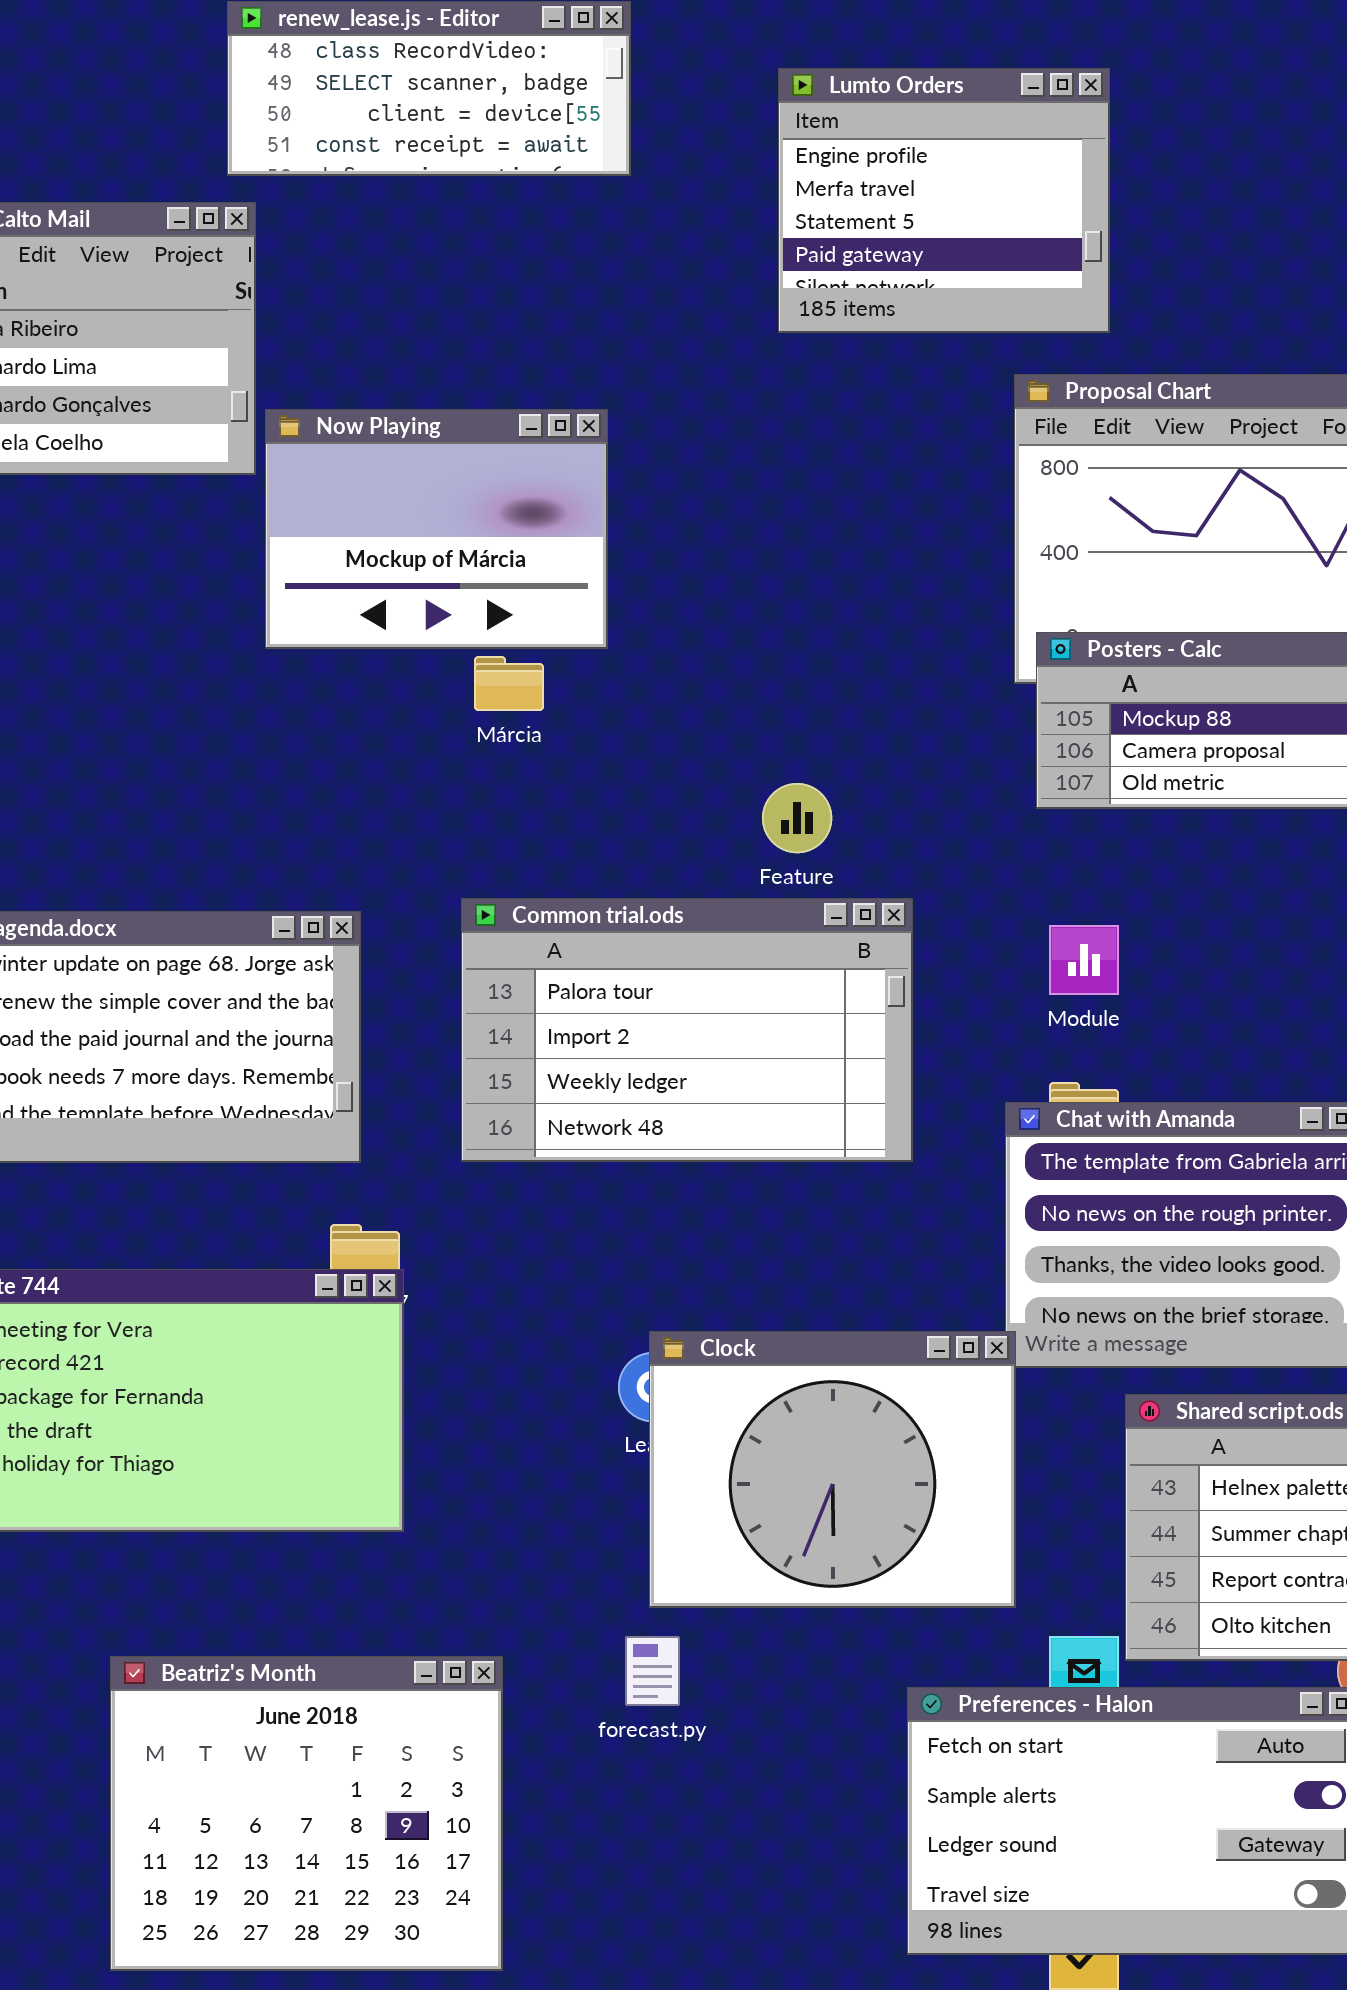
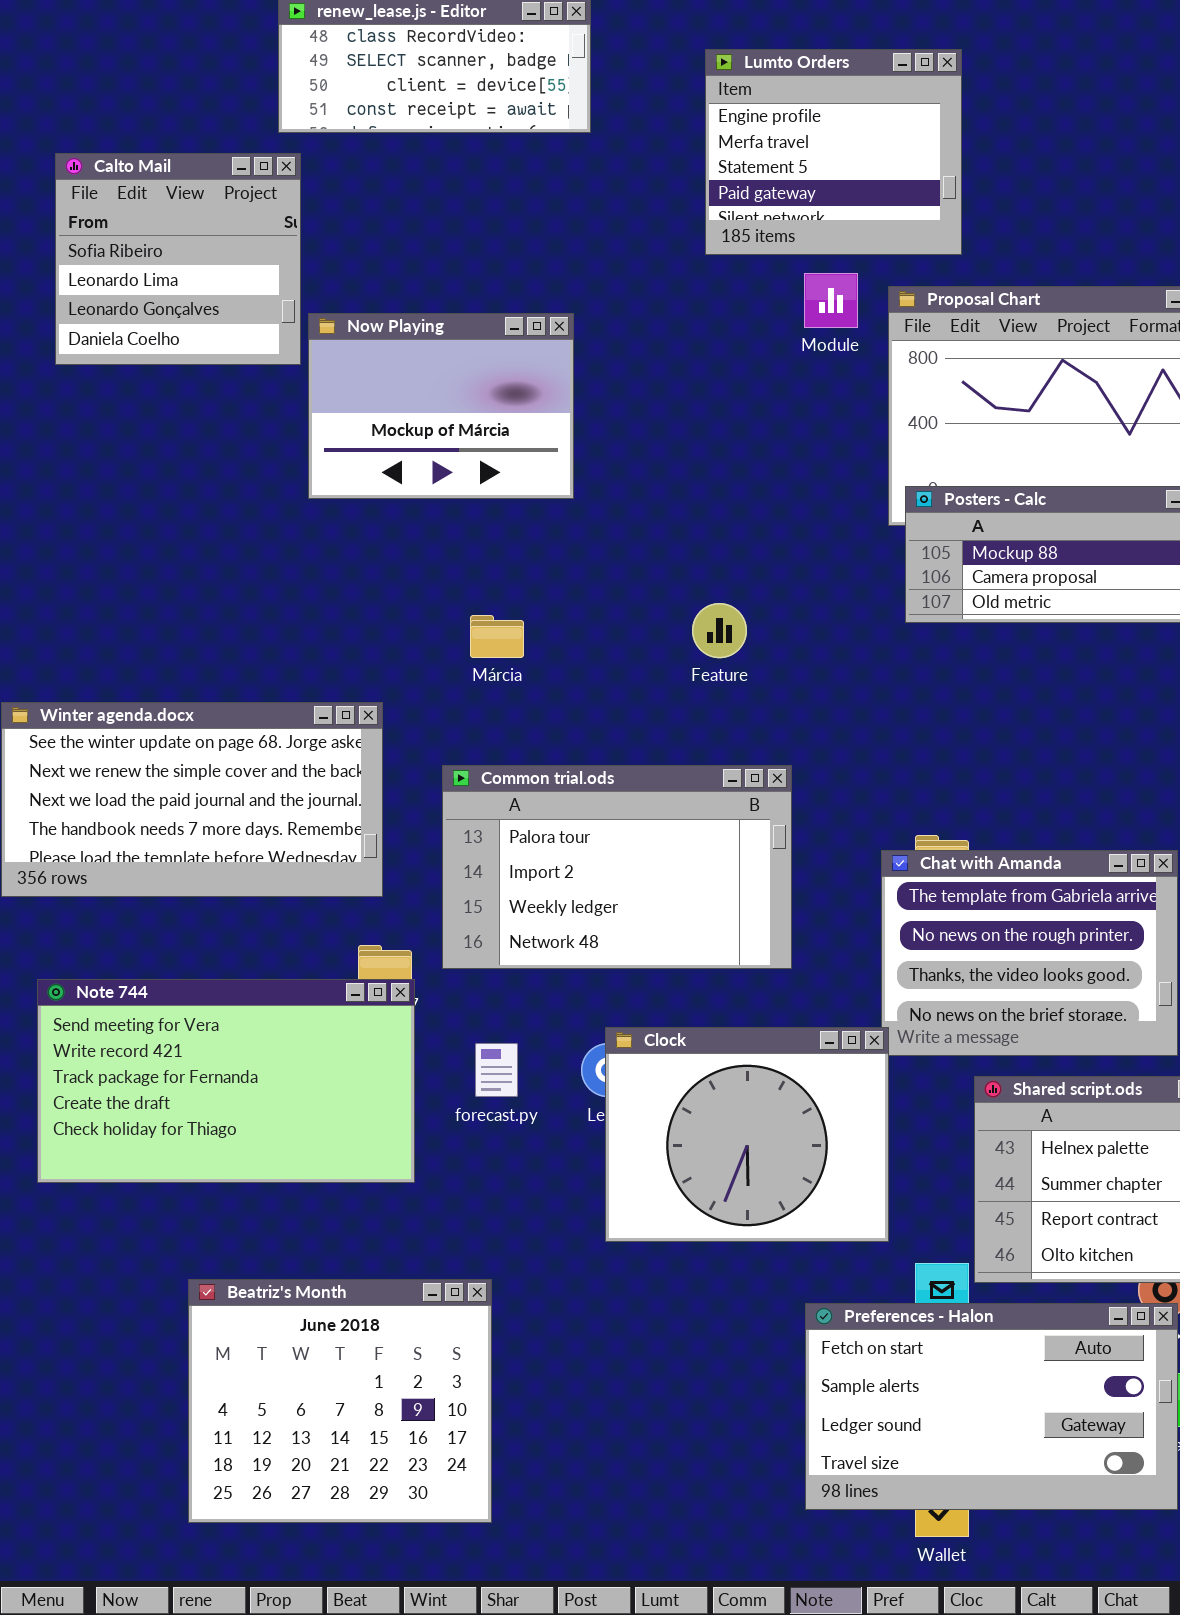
Márcia: [474,656,544,711] -> [470,615,524,658], moved
Common trial.ods: [461,898,913,1162] -> [442,765,792,969], moved
Module: [1049,925,1119,995] -> [804,273,858,328], moved
forecast.py: [625,1636,680,1706] -> [475,1043,518,1097], moved

